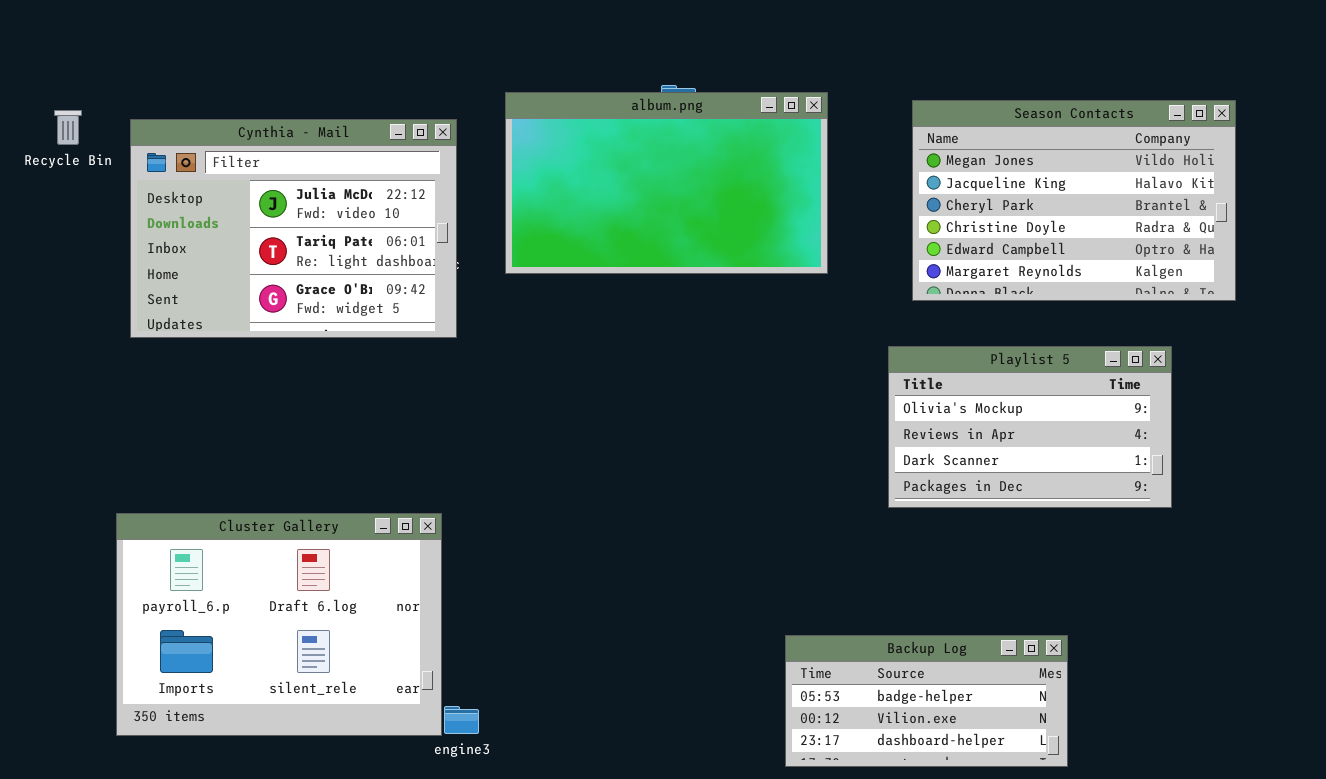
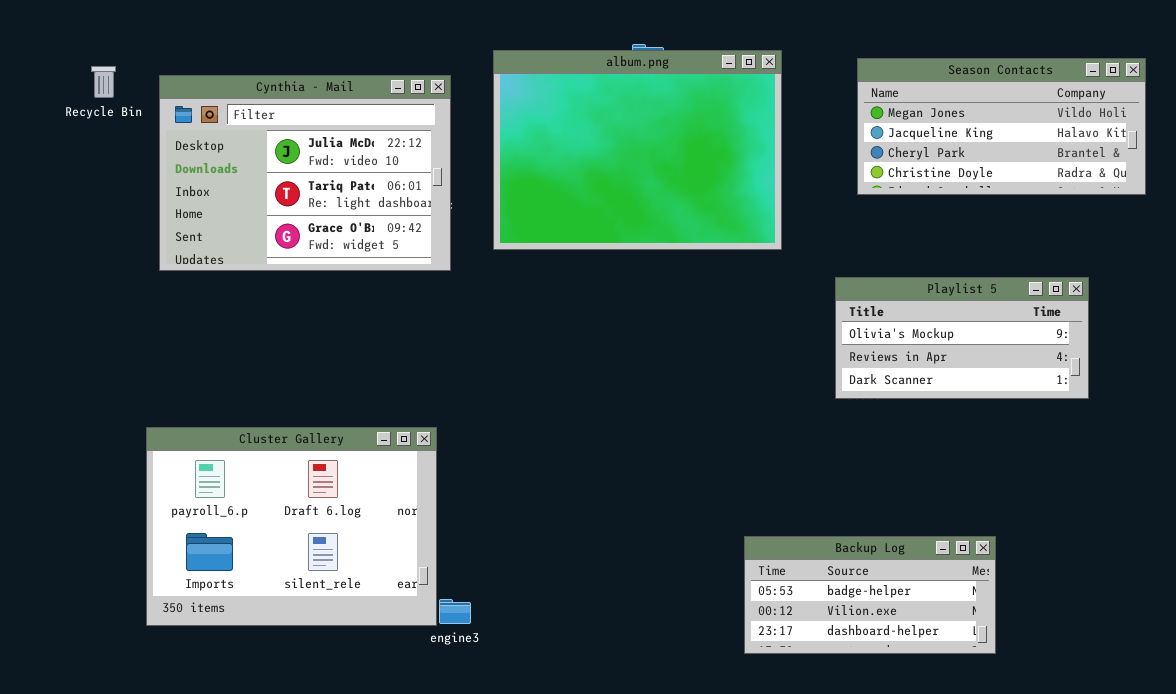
album.png: [505,92,828,274] -> [493,50,782,250], resized
Season Contacts: [912,100,1236,301] -> [857,58,1146,195], resized
Playlist 5: [888,346,1172,508] -> [835,277,1089,399], resized

